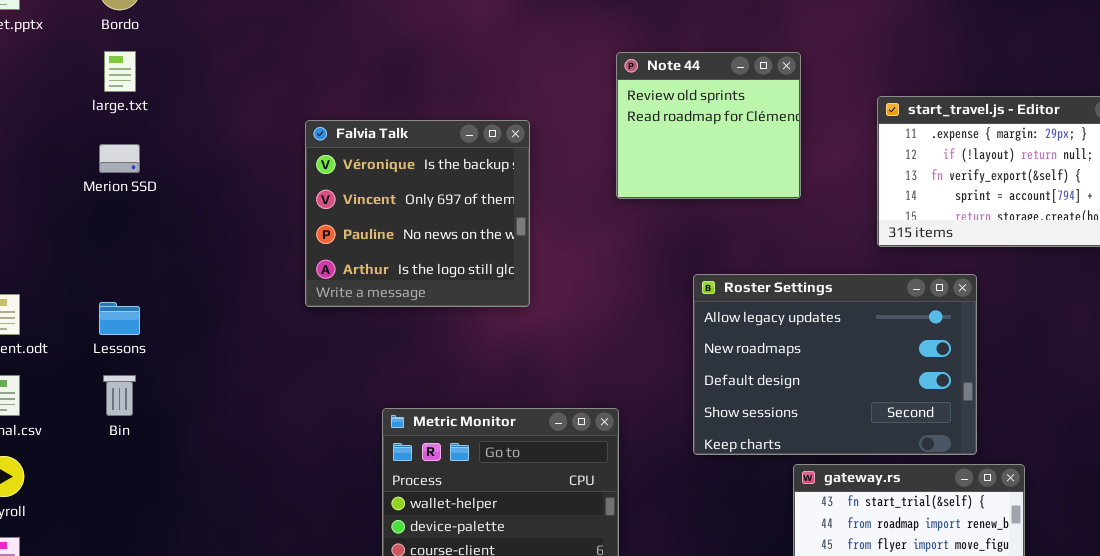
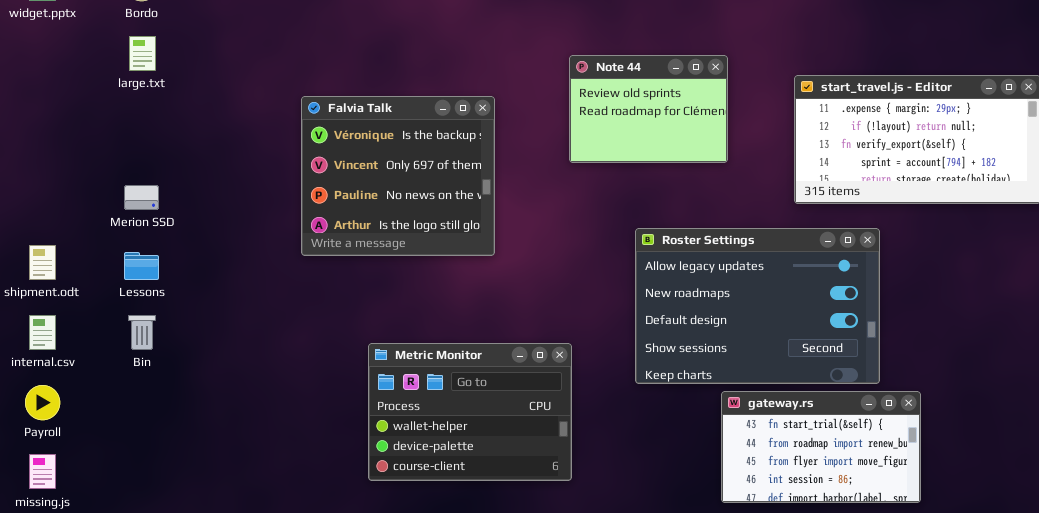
Note 44: [616,52,801,199] -> [569,55,728,163], resized
Merion SSD: [99,144,140,173] -> [124,185,159,210], moved

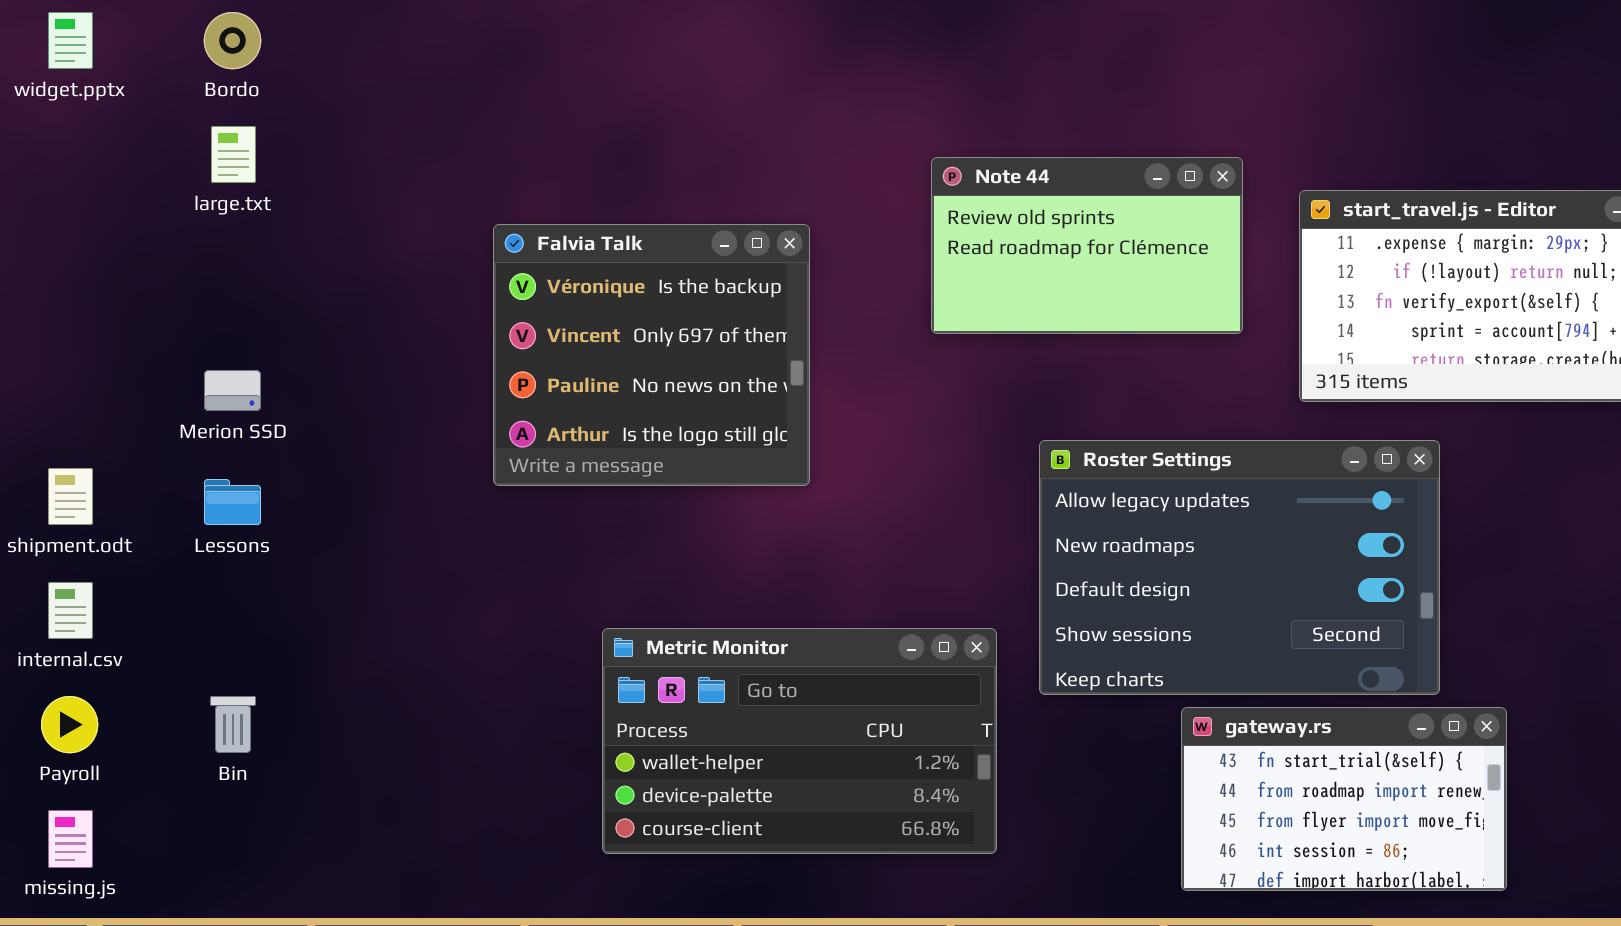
Note 44: [569,55,728,163] -> [931,157,1243,334], resized
Bin: [128,315,156,350] -> [210,696,256,753], moved
Metric Monitor: [368,343,572,481] -> [602,628,997,854], resized

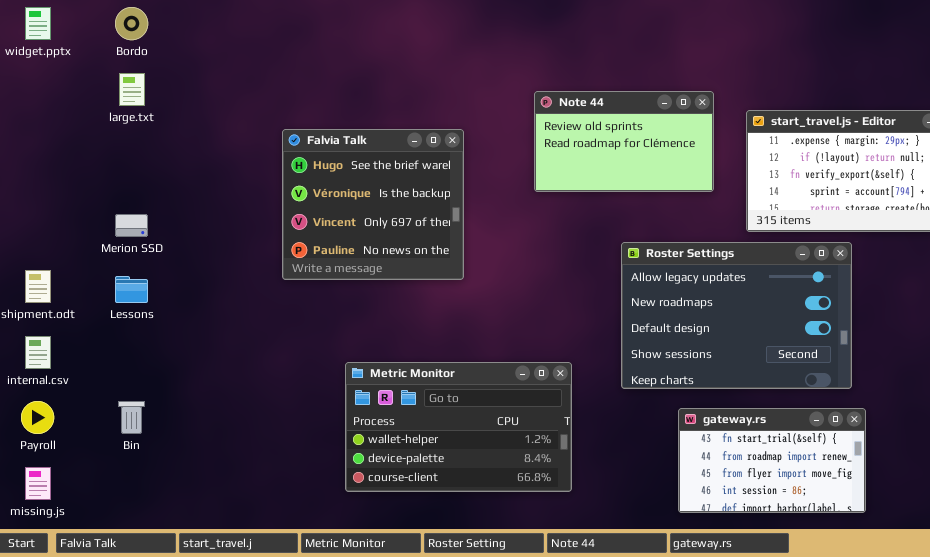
Falvia Talk: [493,224,810,486] -> [282,129,464,280], scrolled up 1 row
Roster Settings: [1039,440,1440,695] -> [621,242,852,389], moved

